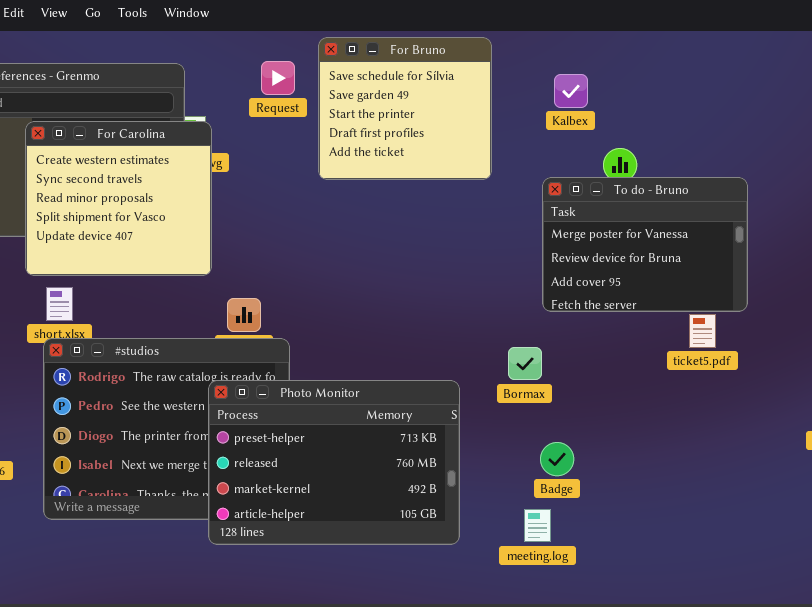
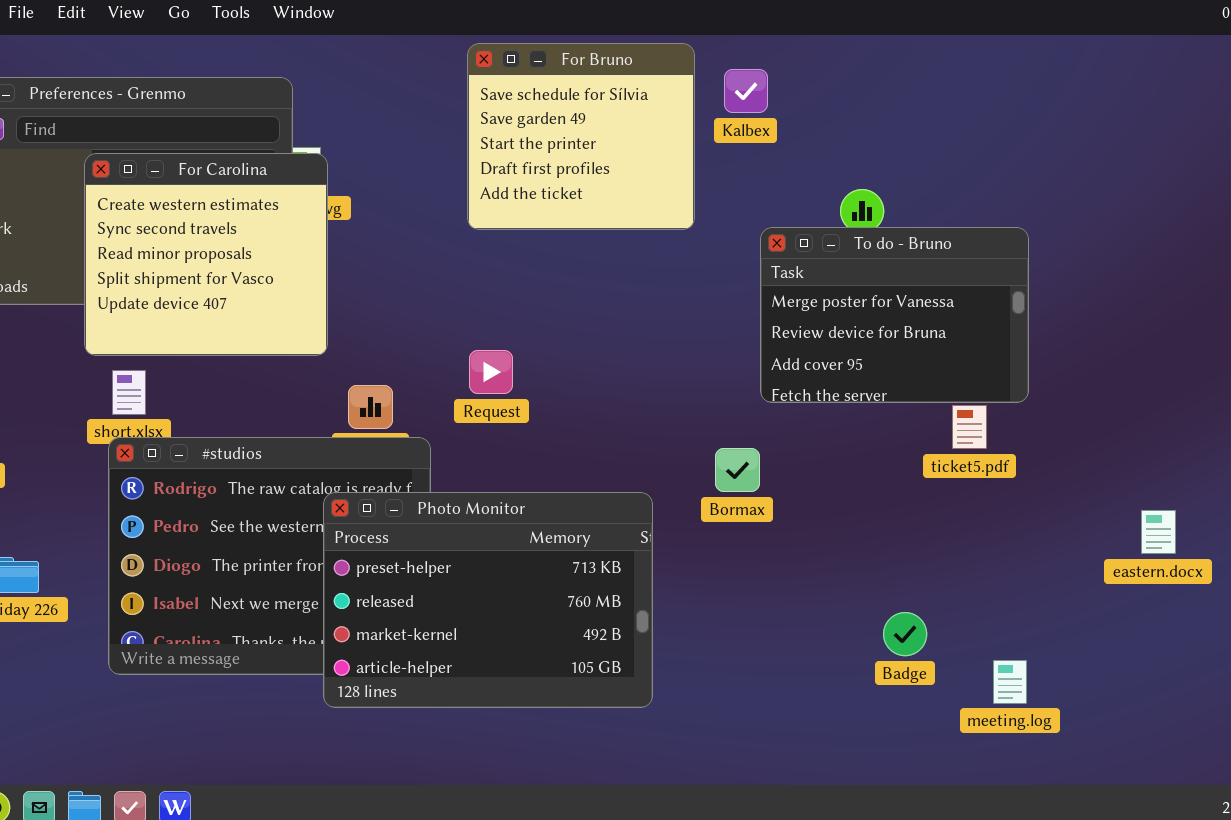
Request: [261,61,295,95] -> [469,350,513,394], moved
Kalbex: [554,74,588,108] -> [724,69,768,113], moved
Badge: [540,442,574,476] -> [883,612,927,656], moved
meeting.log: [524,509,551,542] -> [993,660,1027,704], moved

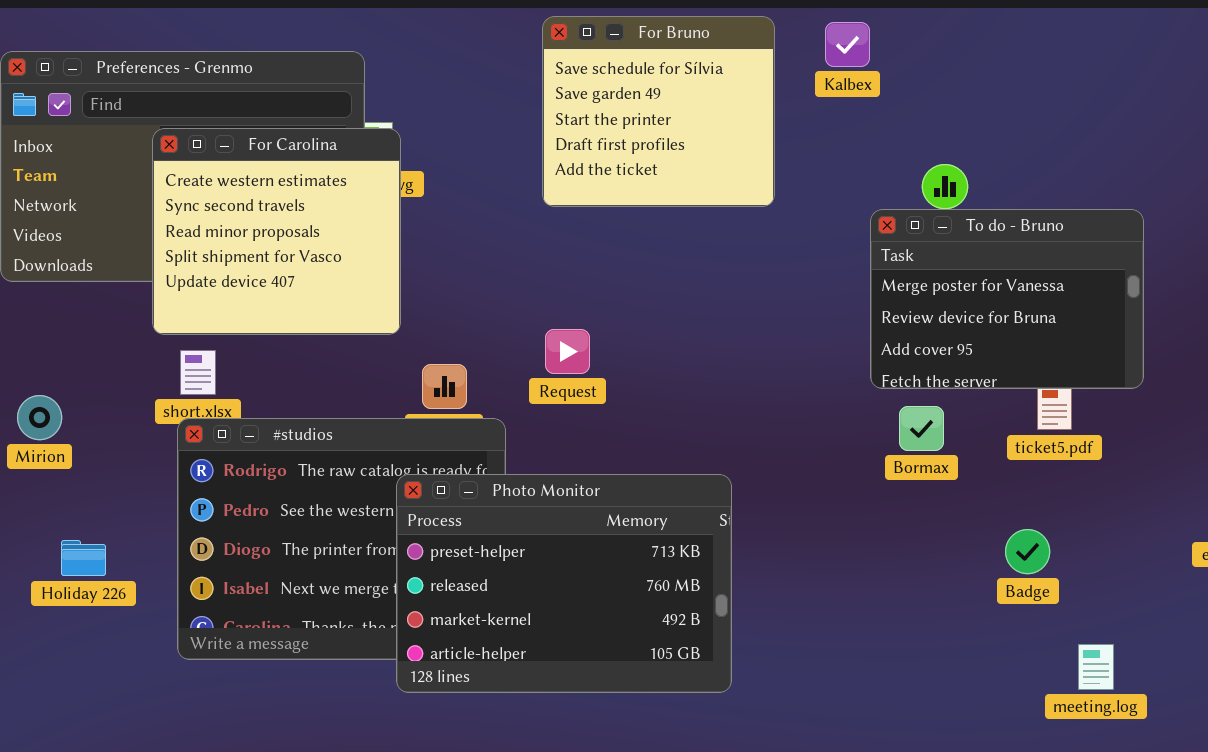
Kalbex: [724,69,768,113] -> [825,22,870,67], moved
To do - Bruno: [760,227,1029,403] -> [870,209,1144,389], moved
Bormax: [715,448,760,492] -> [899,406,944,451], moved
Badge: [883,612,927,656] -> [1005,529,1050,574], moved

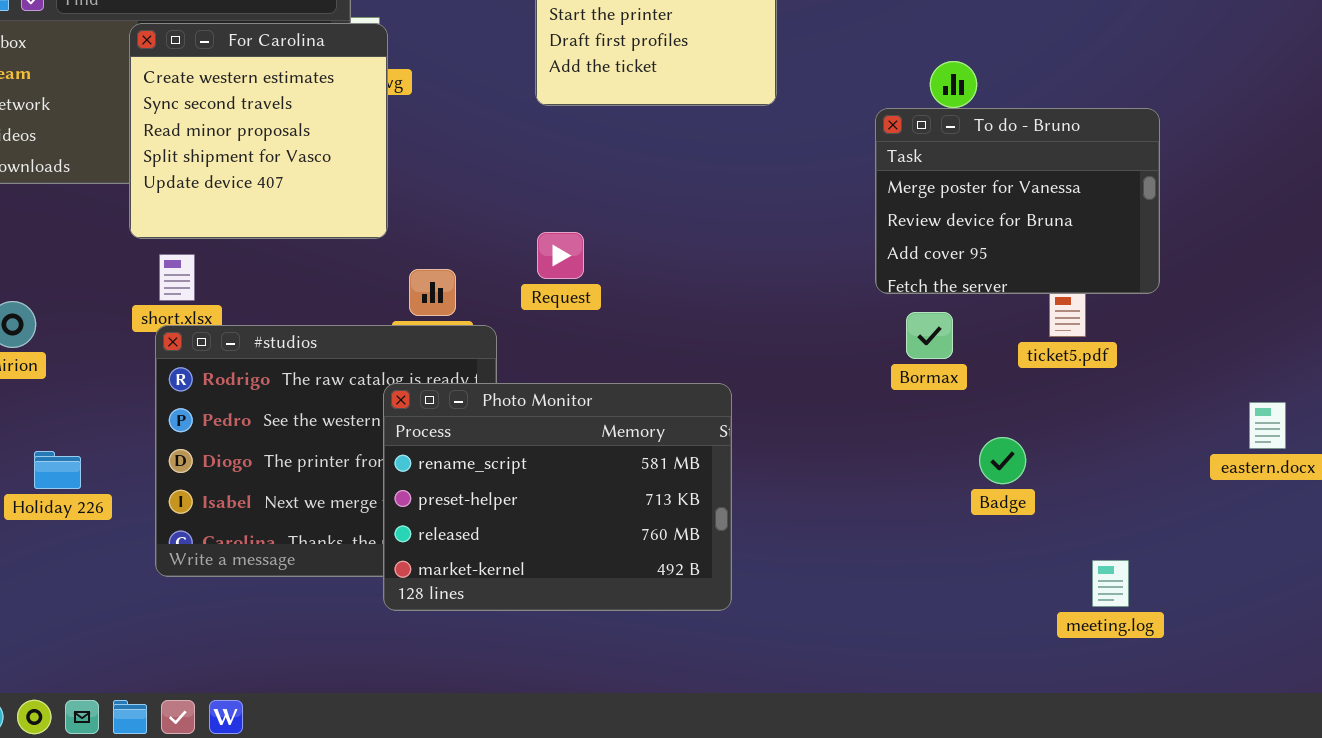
Photo Monitor: [396,474,732,693] -> [383,383,732,611], scrolled up 1 row
Badge: [1005,529,1050,574] -> [979,437,1026,484], moved

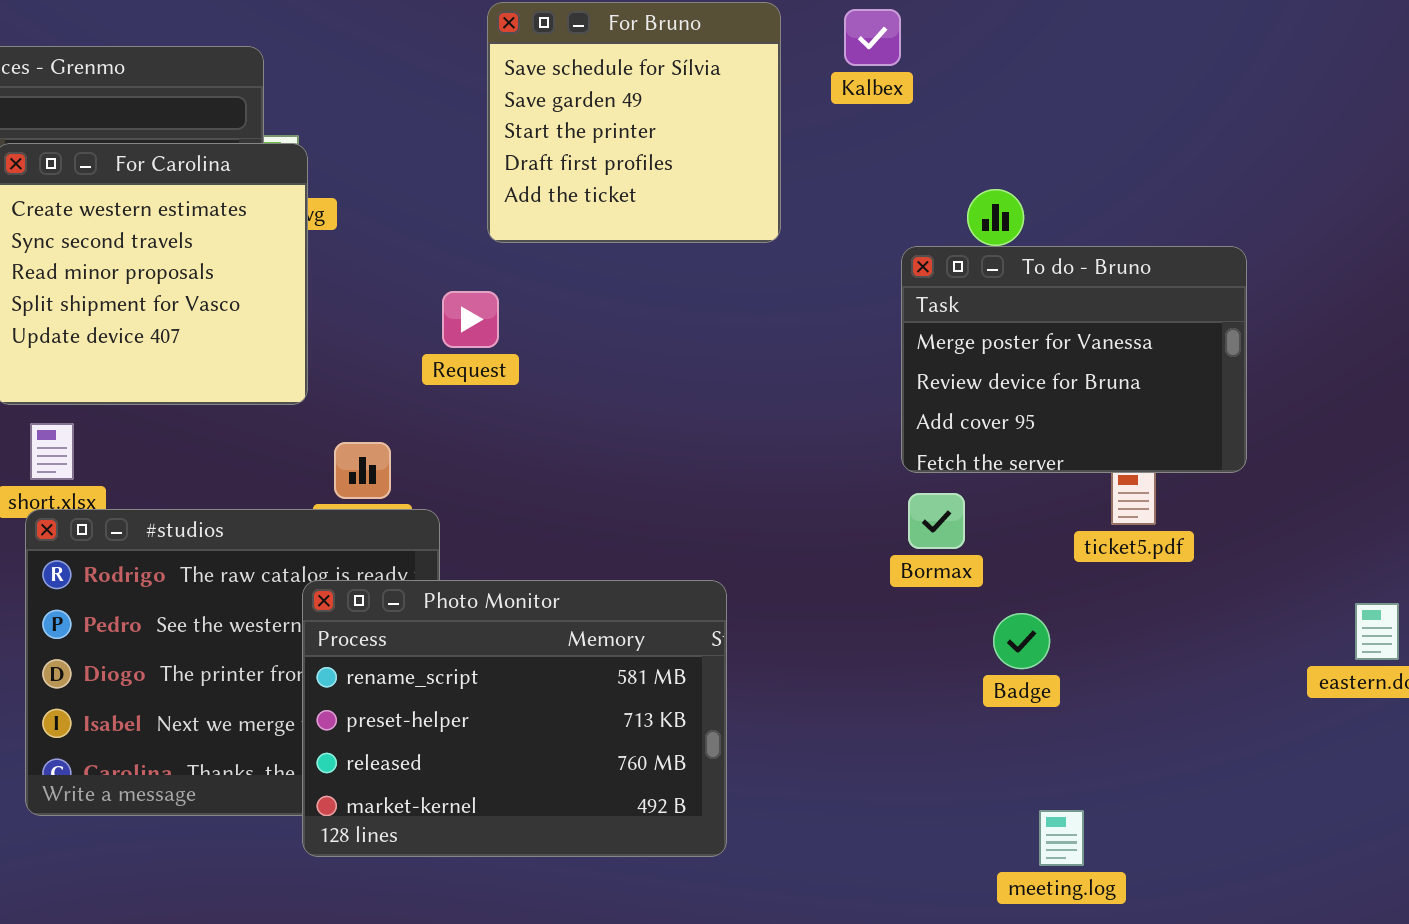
Request: [537,232,584,279] -> [442,291,499,348], moved
Bormax: [906,312,953,359] -> [908,493,965,549], moved
Badge: [979,437,1026,484] -> [993,613,1050,669], moved
meeting.log: [1092,560,1129,607] -> [1039,810,1084,866], moved

